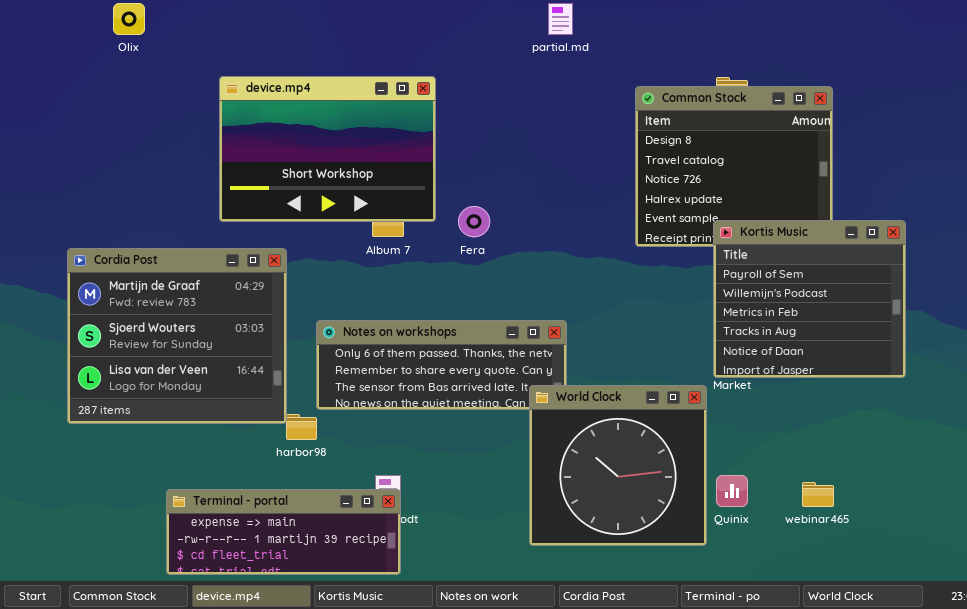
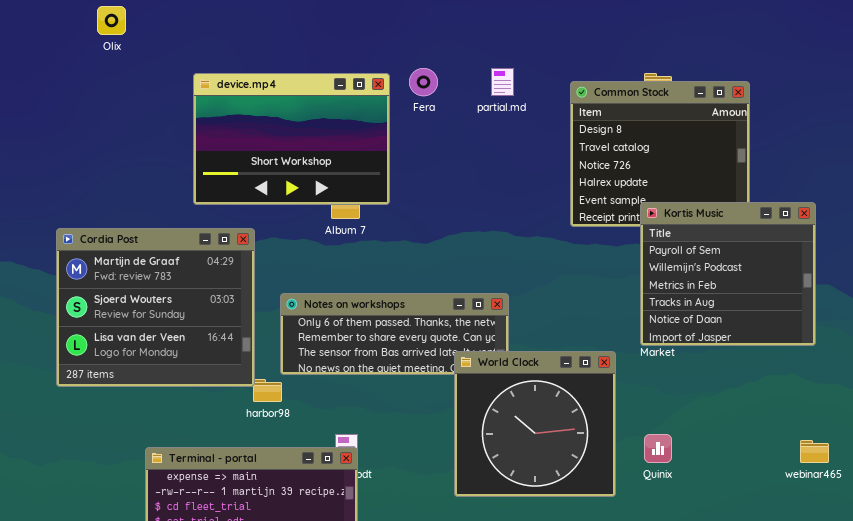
partial.md: [548,3,573,35] -> [491,68,514,96], moved
Fera: [458,206,490,237] -> [409,68,438,96], moved
World Clock: [529,385,707,546] -> [454,351,616,497], moved
webinar465: [802,482,834,507] -> [800,440,829,463], moved

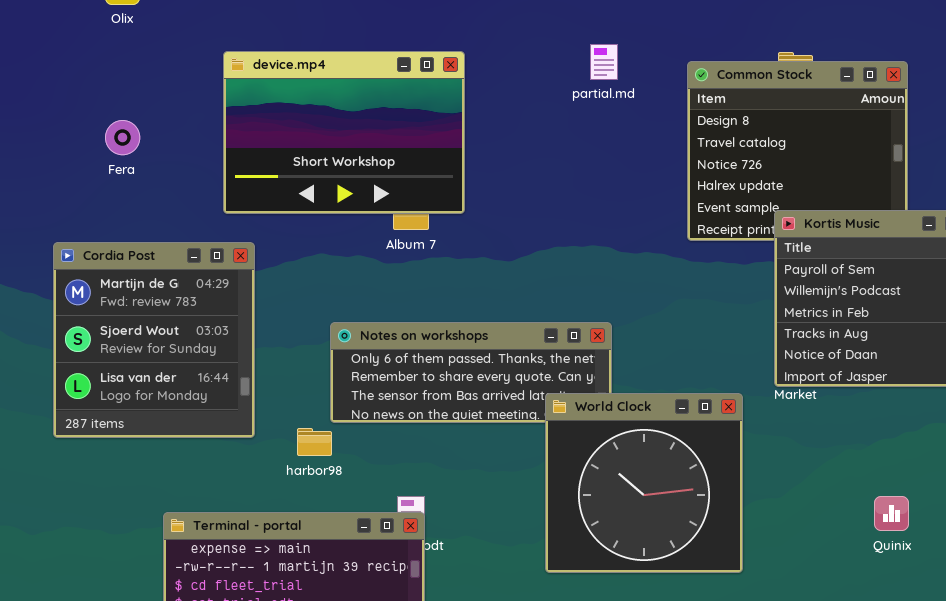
Fera: [409,68,438,96] -> [105,120,140,155], moved
Cordia Post: [56,228,255,387] -> [53,242,255,438], resized
Quinix: [644,434,672,463] -> [874,496,909,531], moved

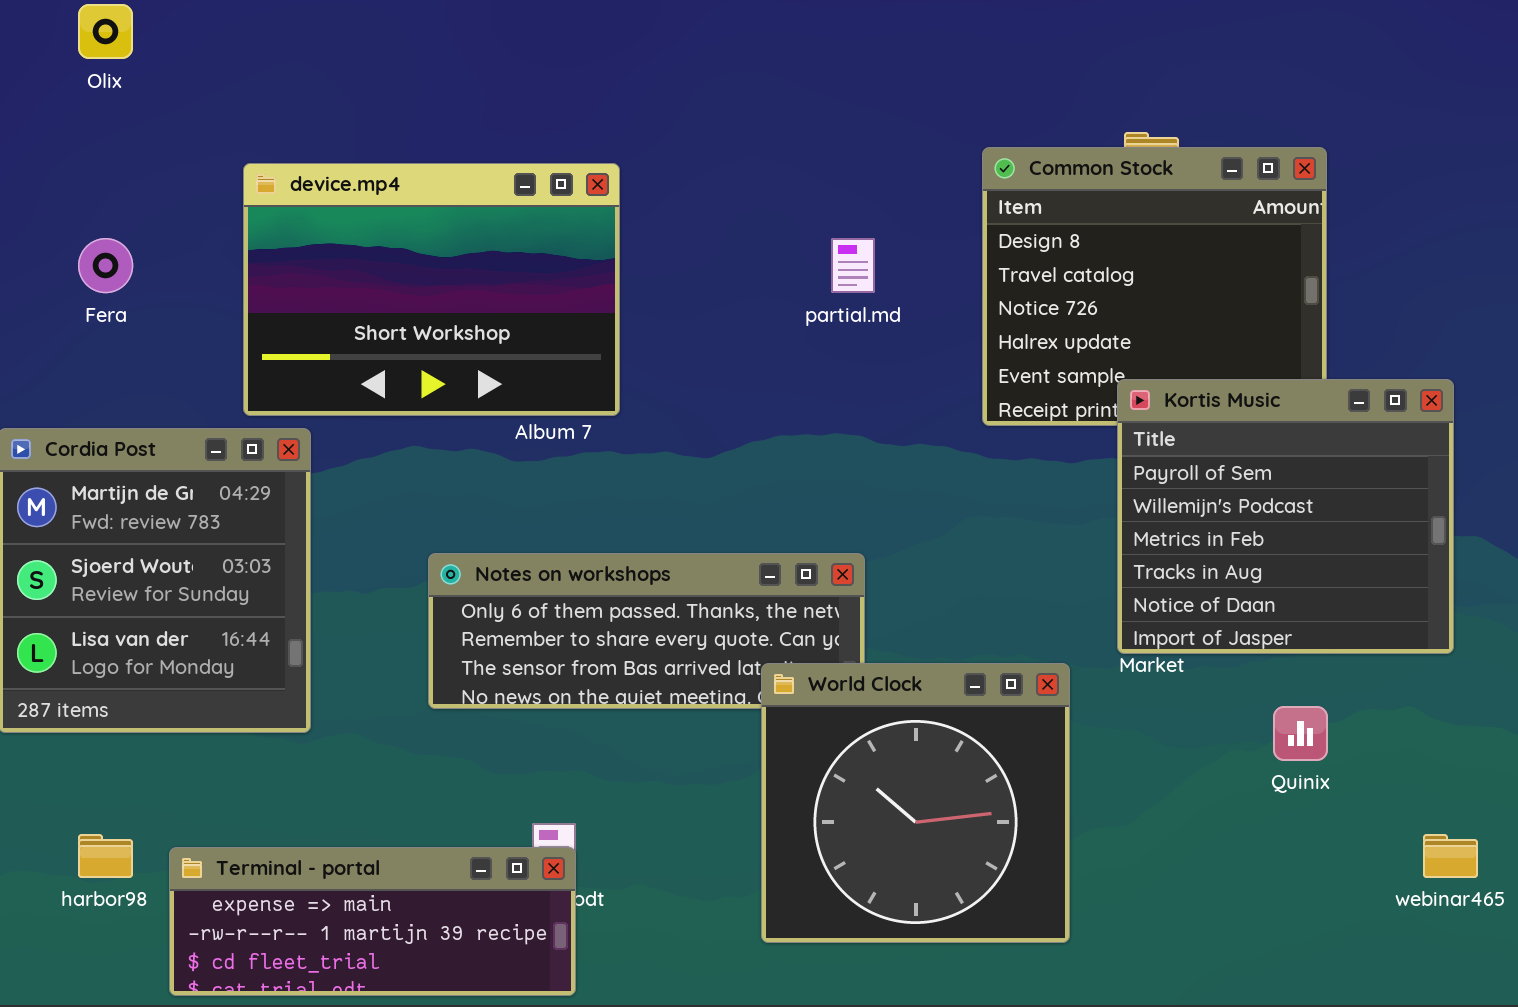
partial.md: [590,44,618,80] -> [831,238,875,293], moved
device.mp4: [223,51,465,214] -> [243,163,620,416], moved
harbor98: [297,428,332,456] -> [78,834,133,878], moved
Quinix: [874,496,909,531] -> [1273,706,1328,761], moved

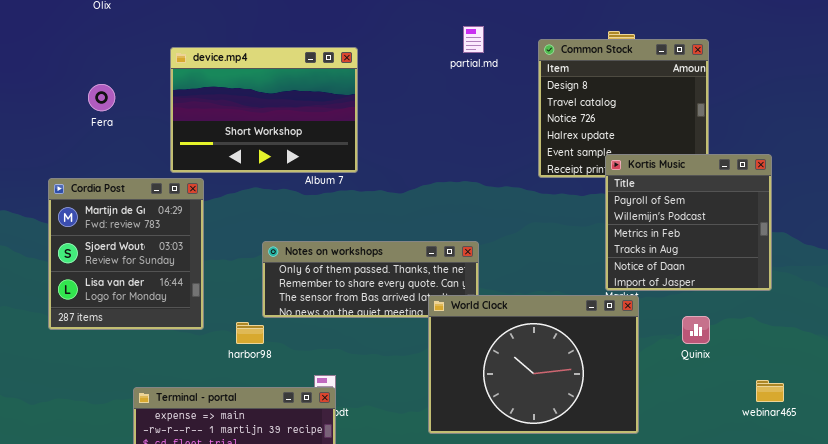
partial.md: [831,238,875,293] -> [463,26,484,53], moved
World Clock: [761,663,1070,943] -> [428,295,639,434], resized
harbor98: [78,834,133,878] -> [236,322,264,344], moved

